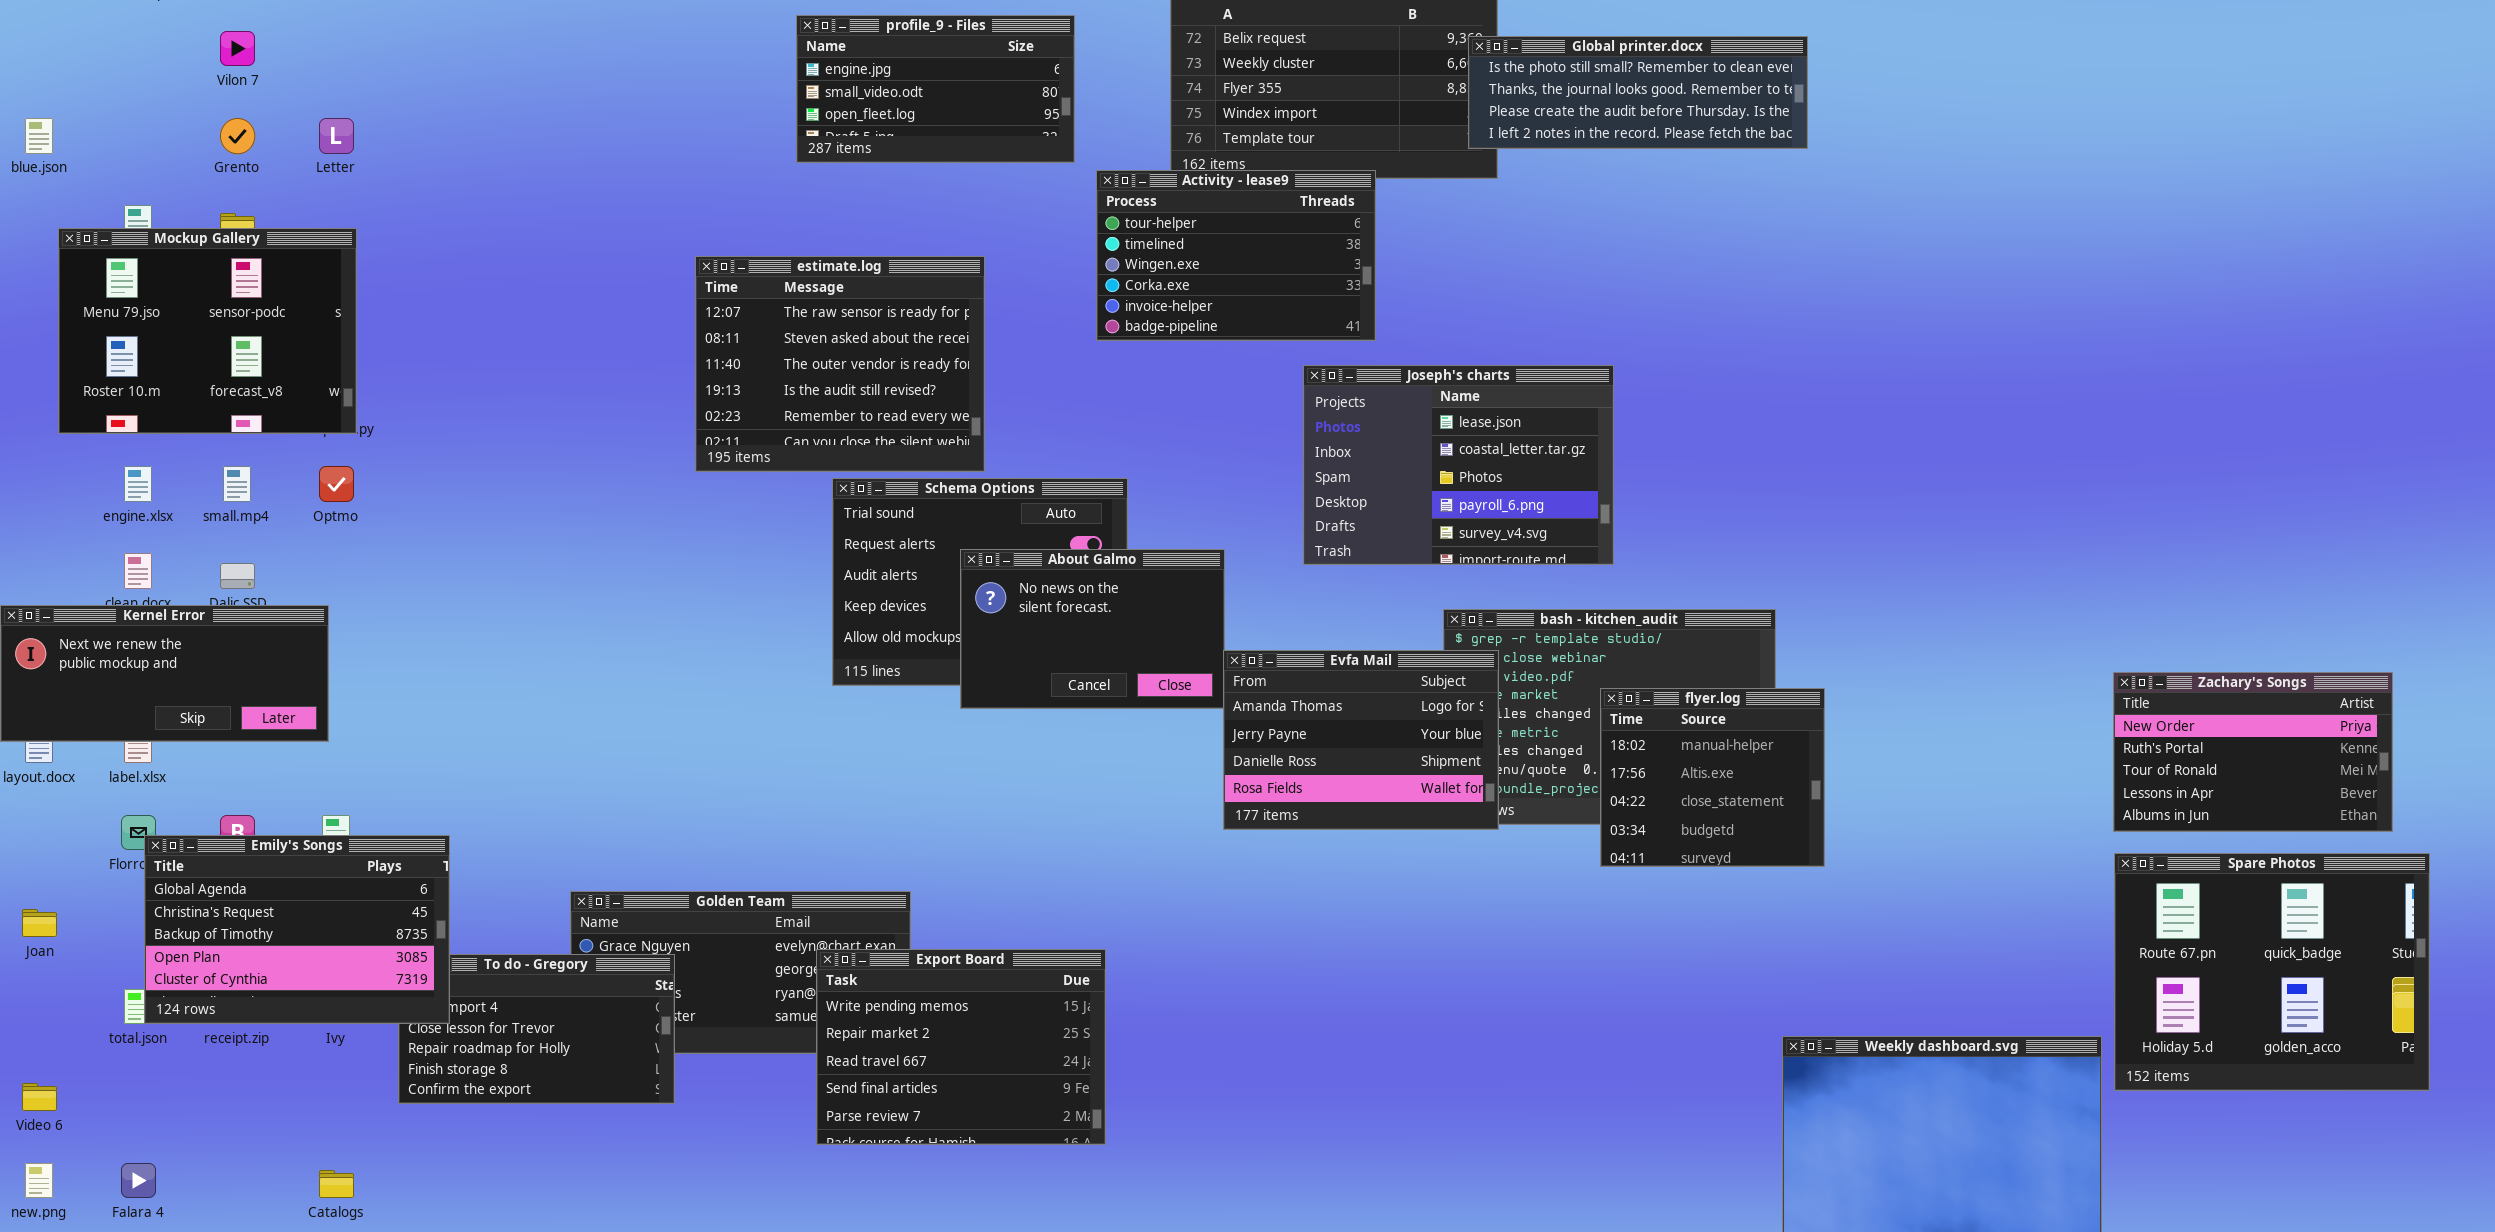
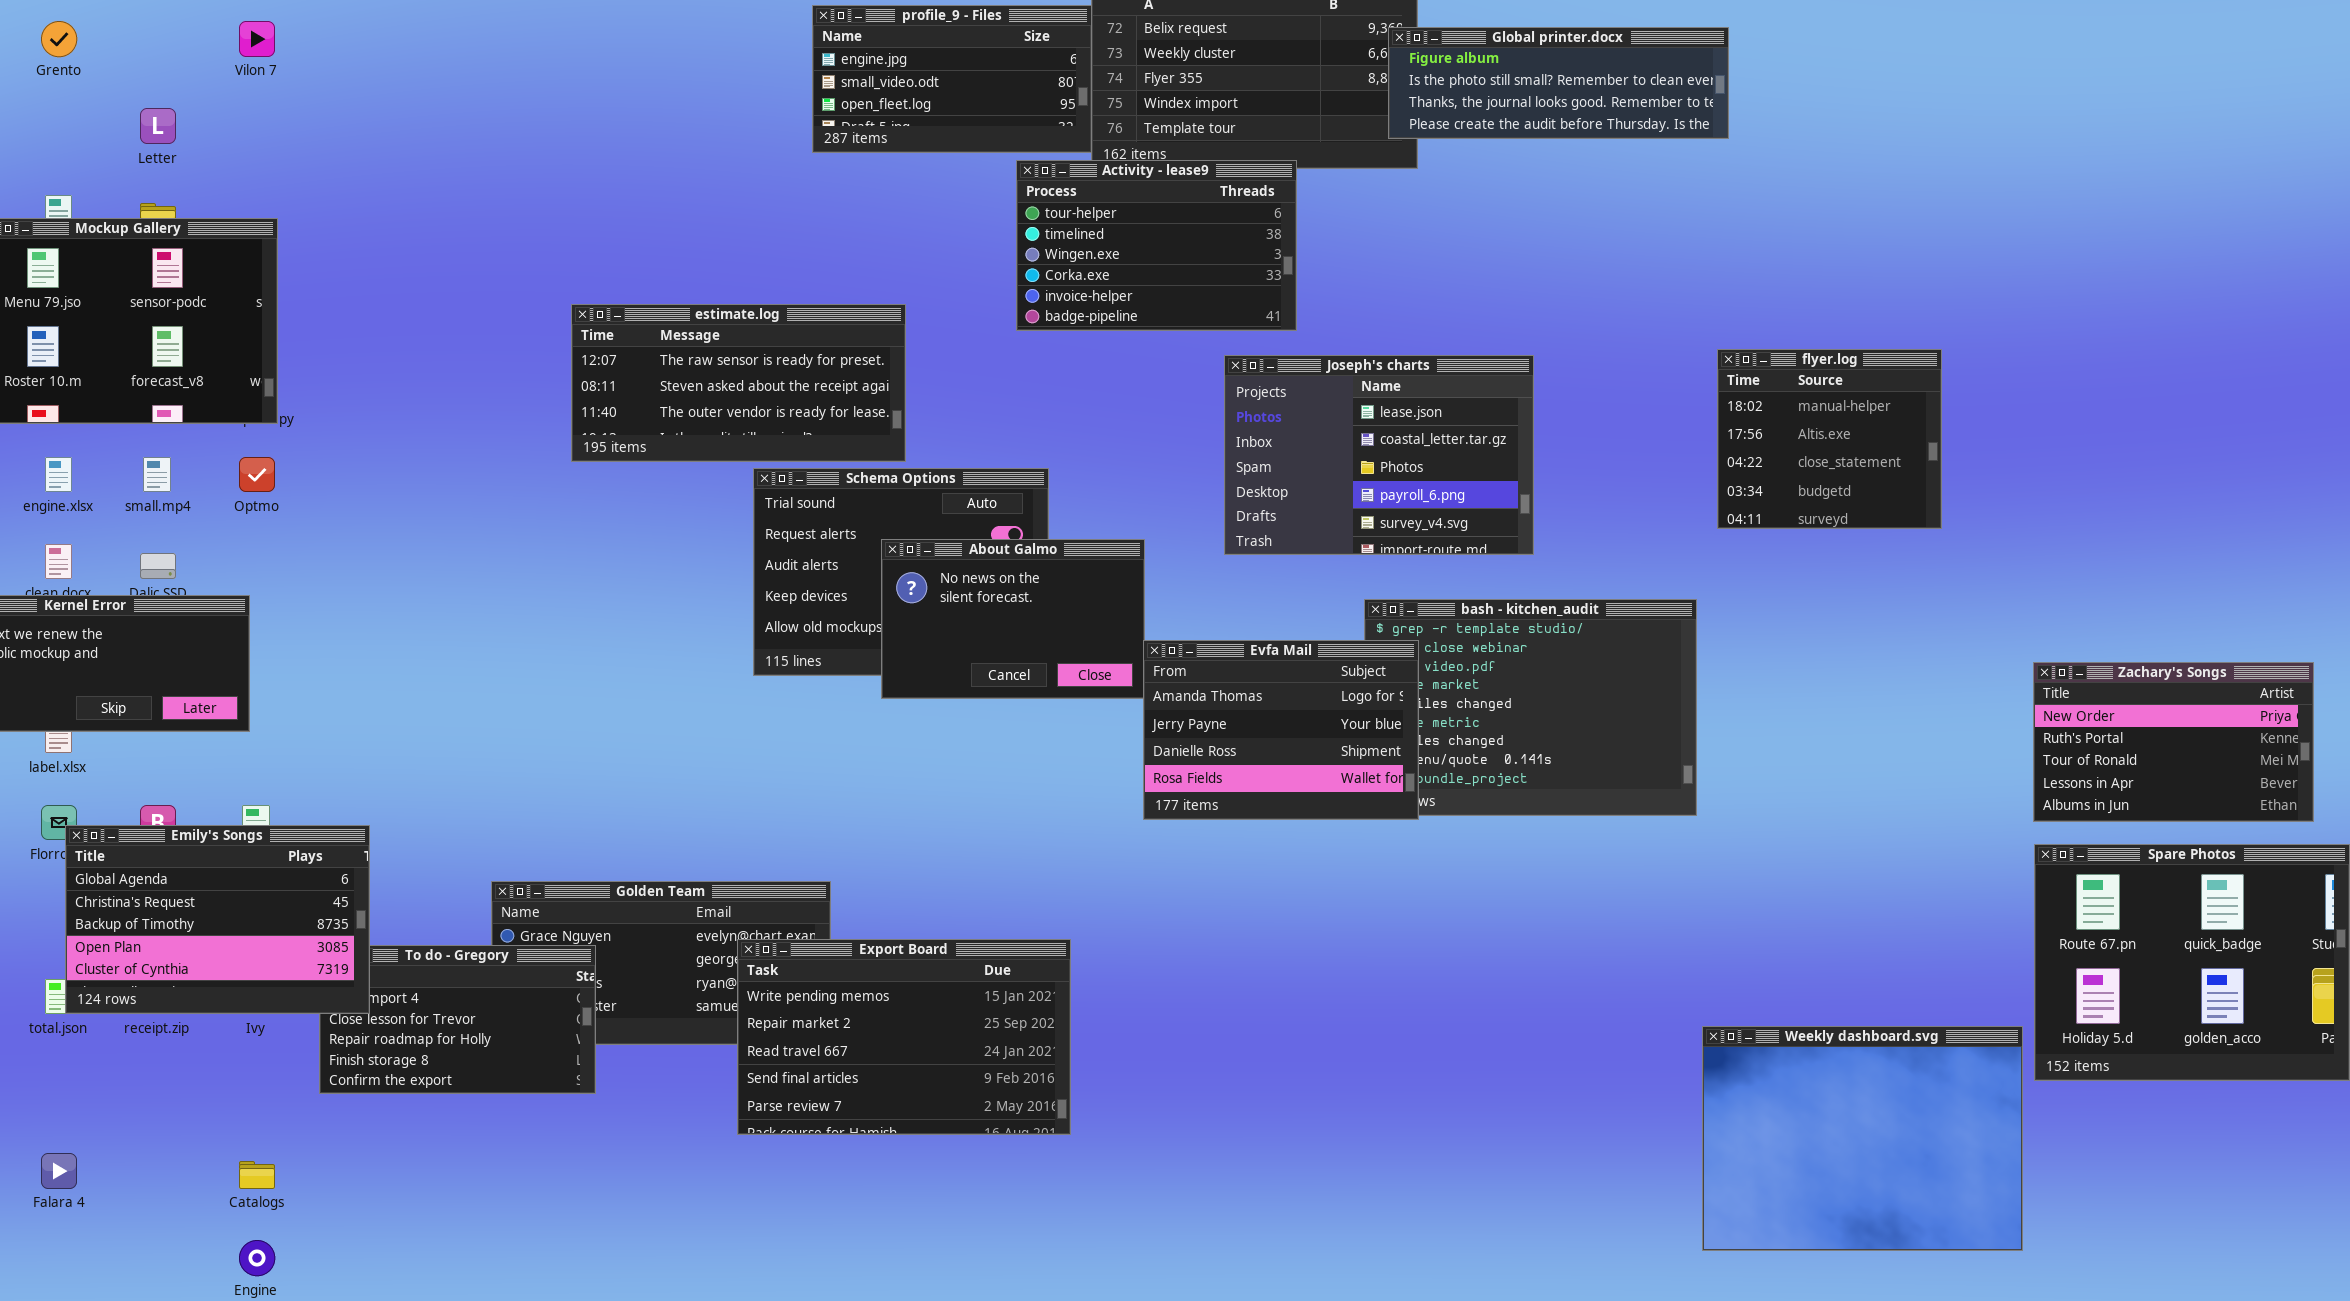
profile_9 - Files: [796,15,1075,163] -> [812,5,1092,153], moved
Vilon 7: [220,31,255,66] -> [239,21,275,57], moved
Global printer.docx: [1468,36,1808,149] -> [1388,27,1729,139], scrolled up 1 row
Grento: [220,118,255,154] -> [41,21,77,57], moved
Letter: [319,118,354,154] -> [140,108,176,144], moved
estimate.log: [695,256,985,472] -> [571,304,906,462], resized
flyer.log: [1600,688,1825,867] -> [1717,349,1942,529], moved
Export Board: [816,949,1106,1145] -> [737,939,1071,1135], resized

